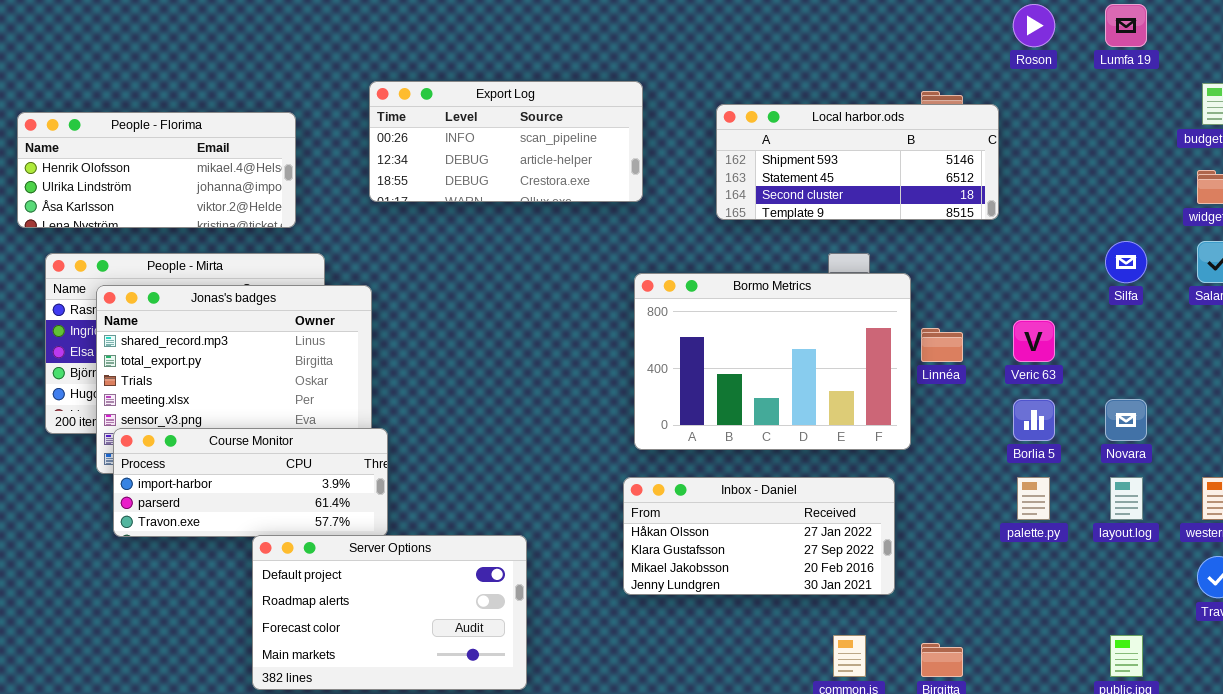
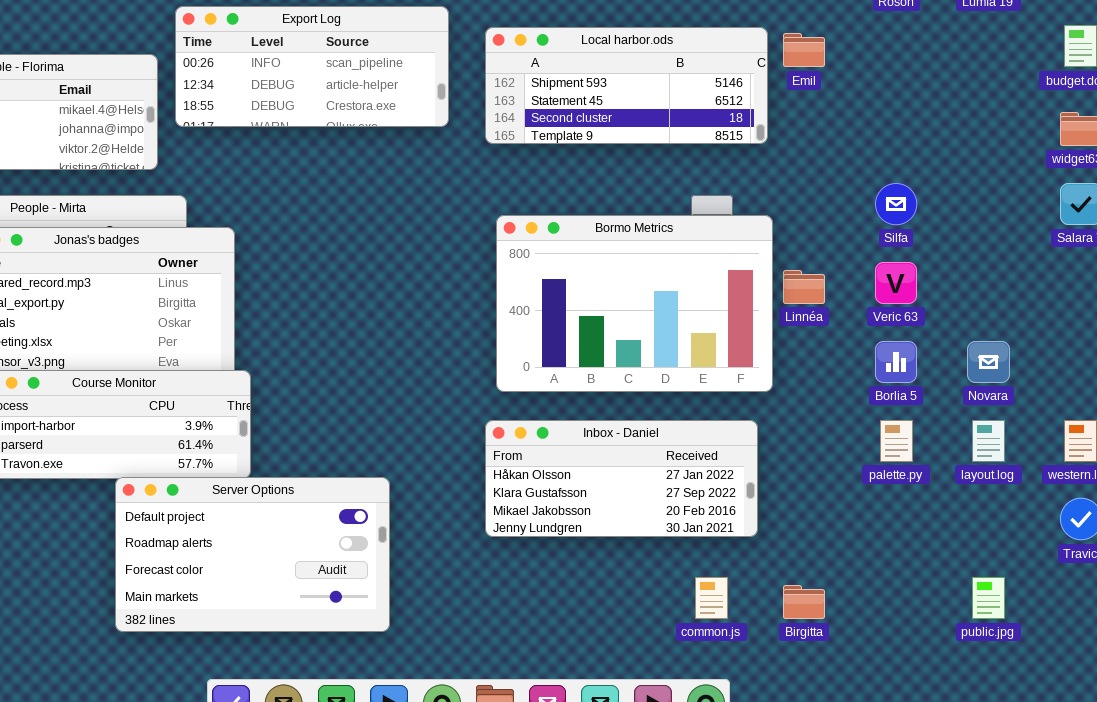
Export Log: [369,81,643,202] -> [175,6,449,127], moved
Local harbor.ods: [716,104,999,220] -> [485,27,768,144], moved
Silfa: [1105,241,1147,283] -> [875,183,917,225], moved

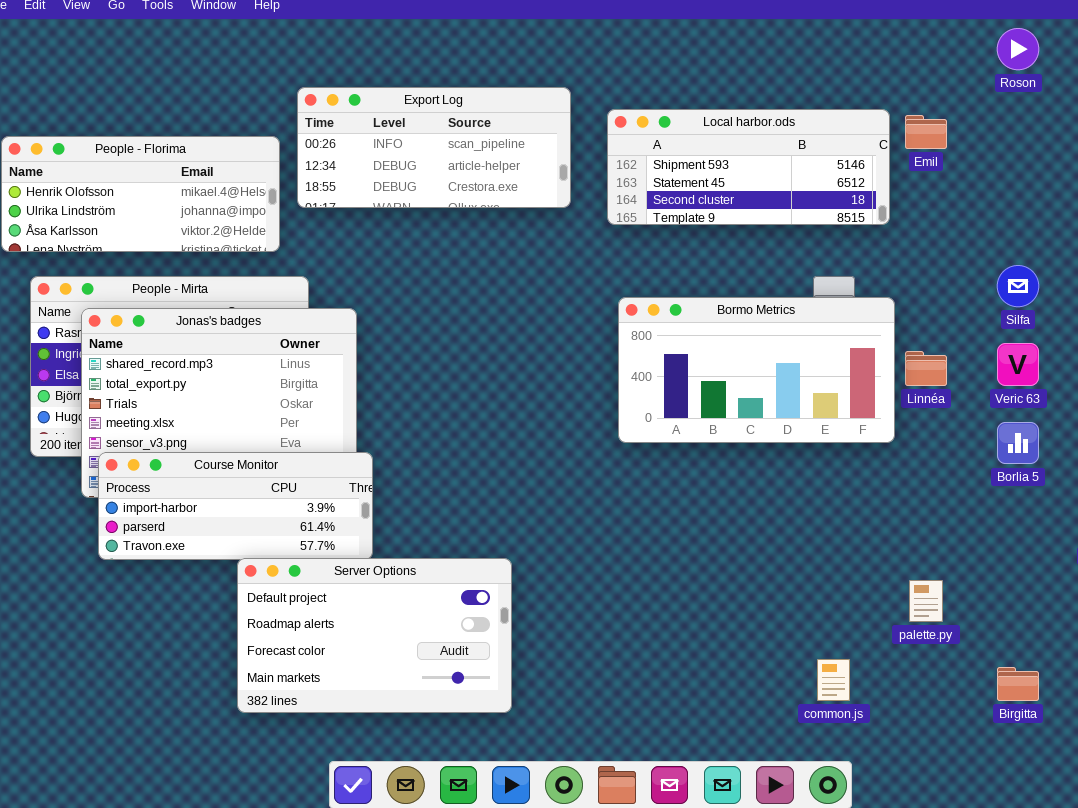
Bormo Metrics: [496,215,773,392] -> [618,297,895,443], resized
Inbox - Daniel: [485,420,758,537] -> none, closed
palette.py: [880,420,913,462] -> [909,580,943,622], moved
Birgitta: [783,585,825,619] -> [997,667,1039,701], moved

